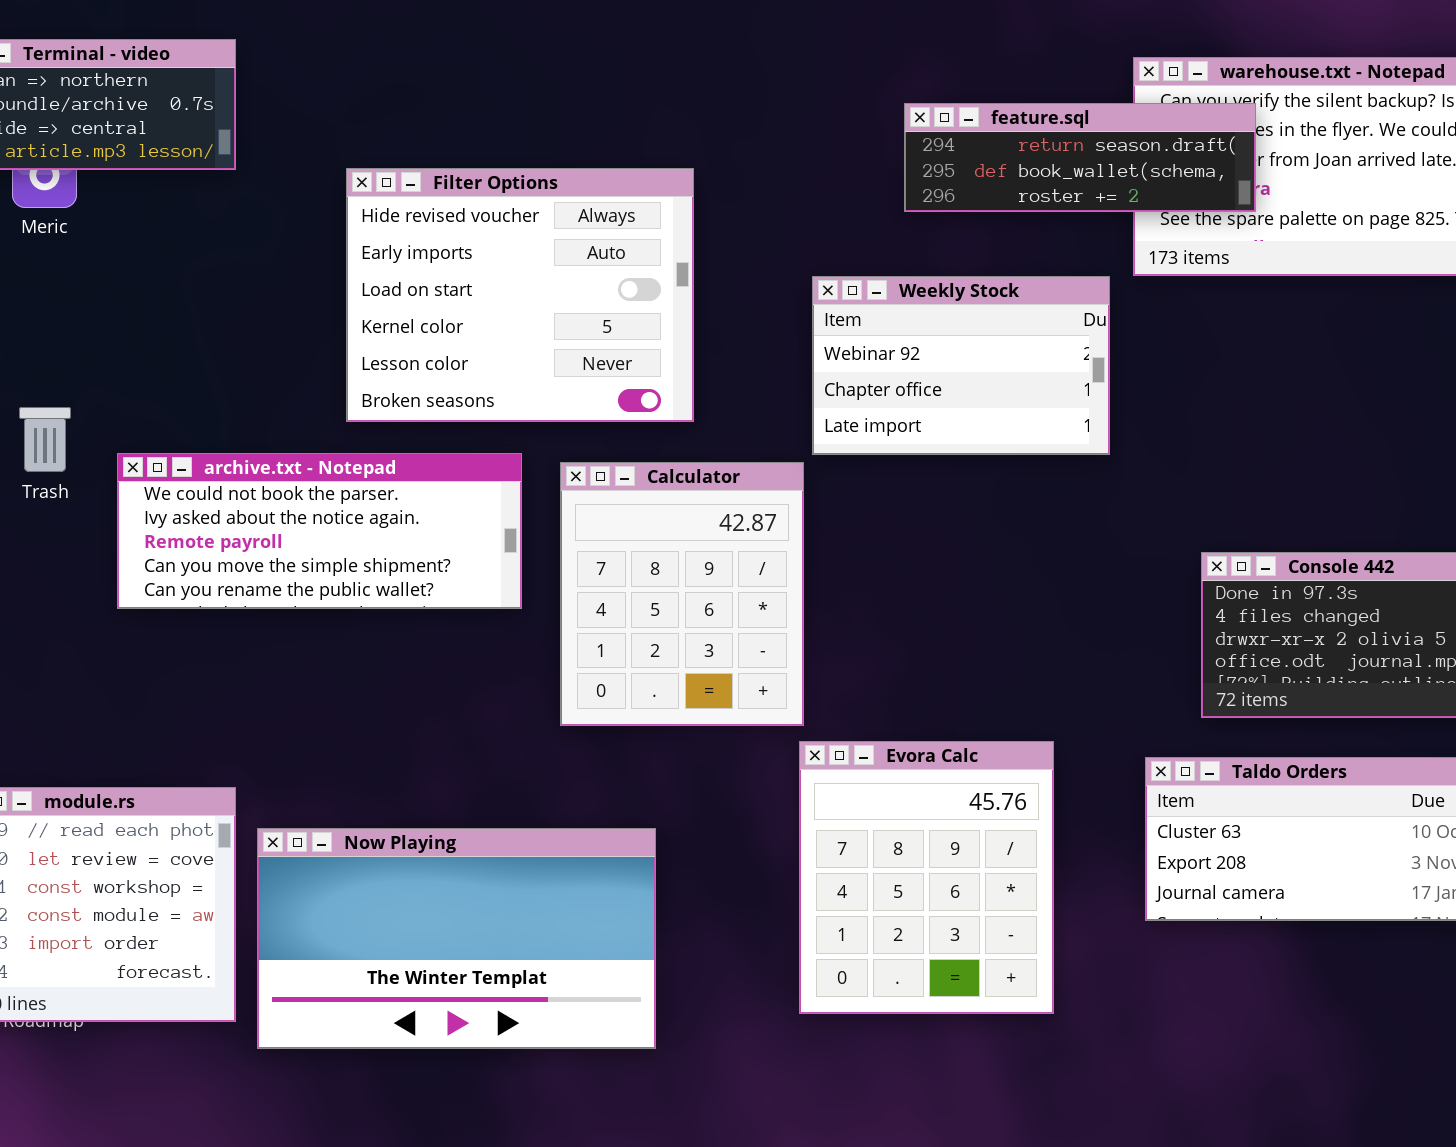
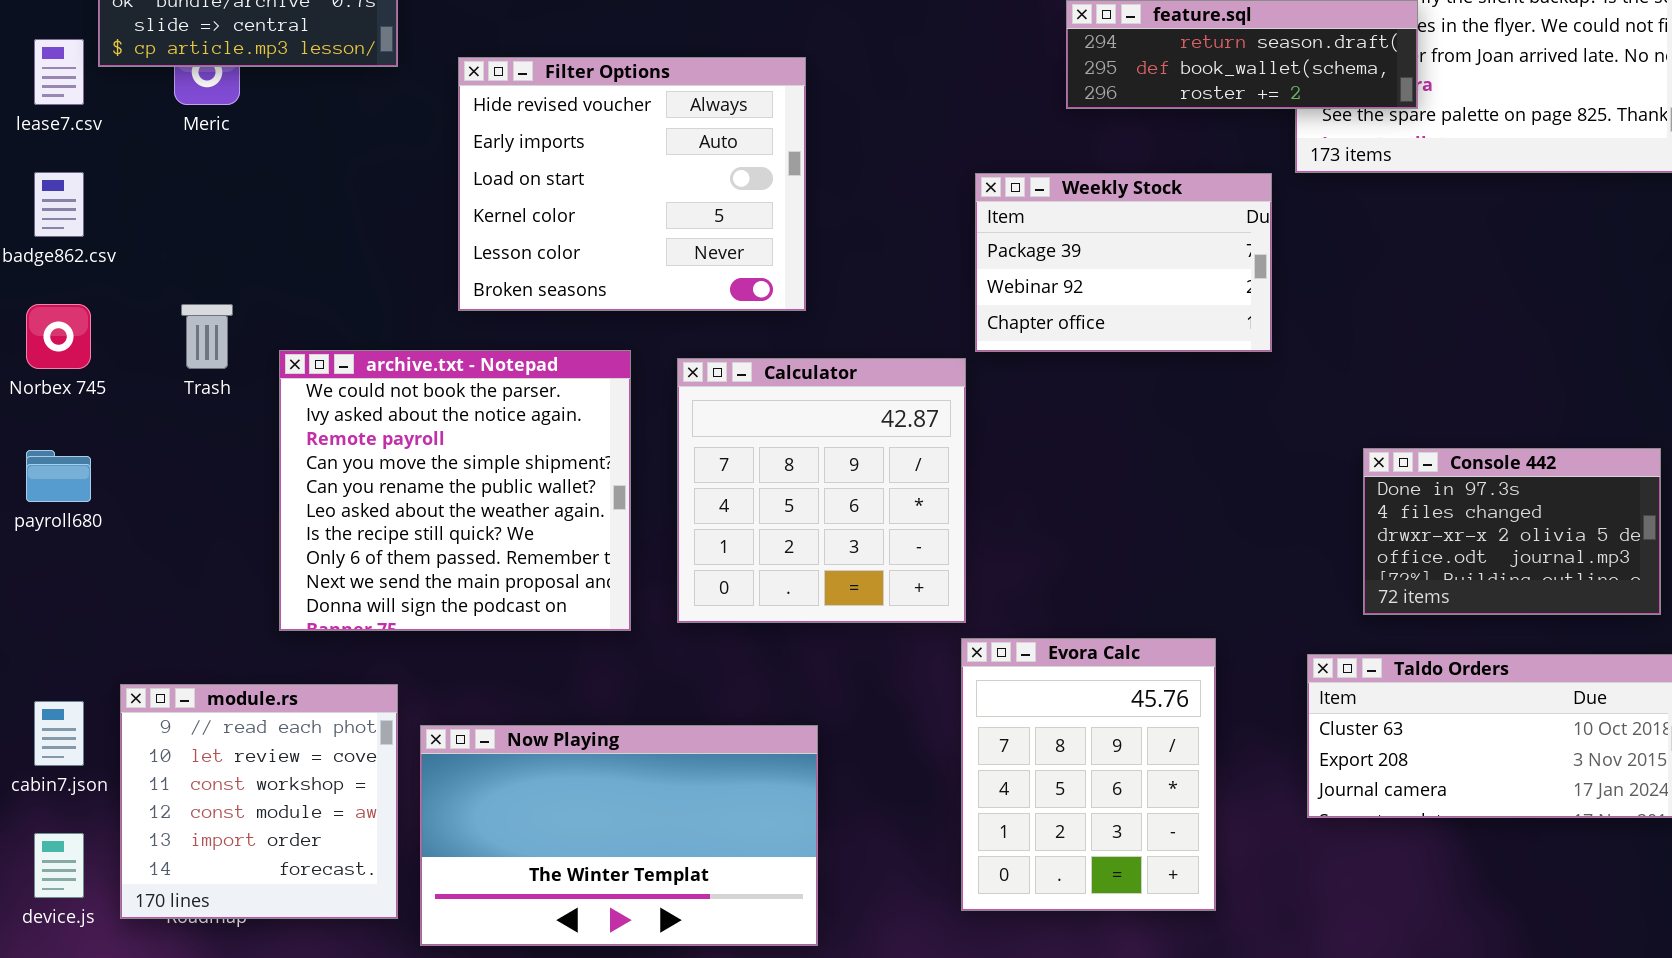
Filter Options: [346,168,694,422] -> [458,57,806,311], moved
Weekly Stock: [812,276,1110,455] -> [975,173,1272,352], scrolled up 1 row
archive.txt - Notepad: [117,453,522,609] -> [279,350,631,631], resized
Calculator: [560,462,804,726] -> [677,358,966,623], resized

